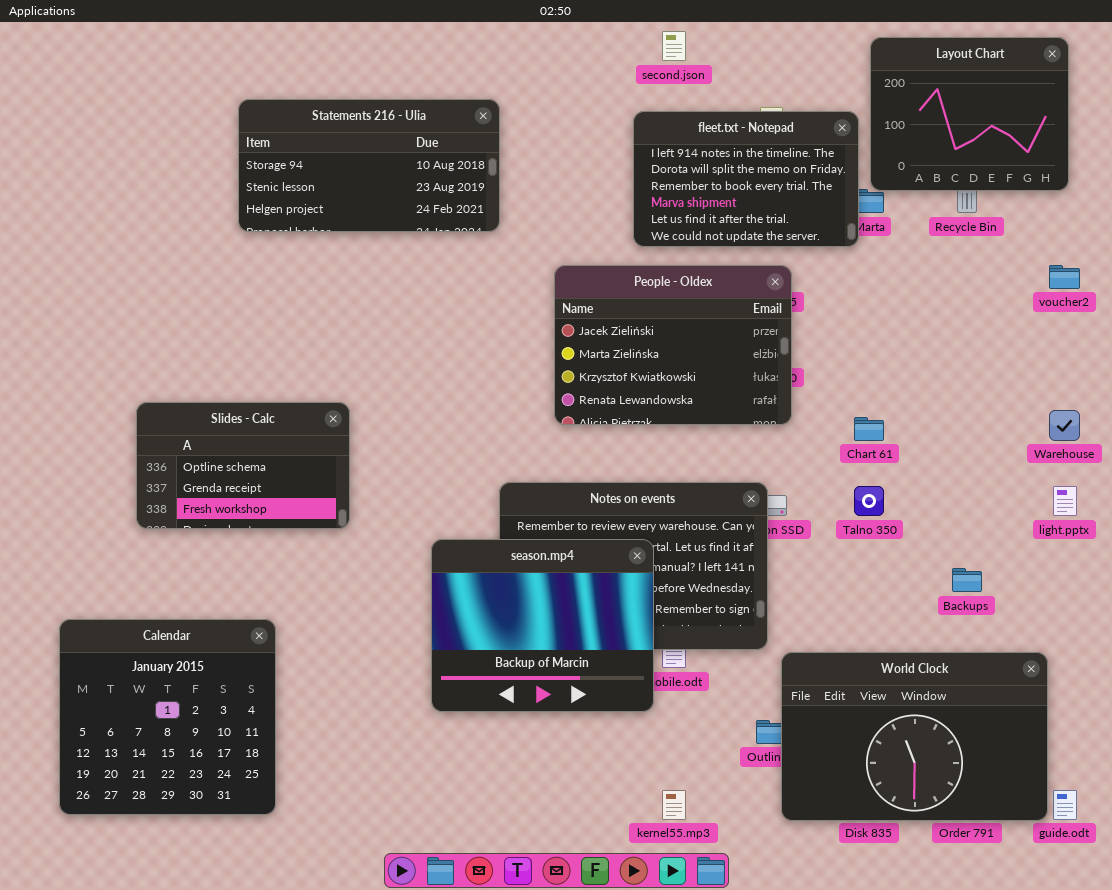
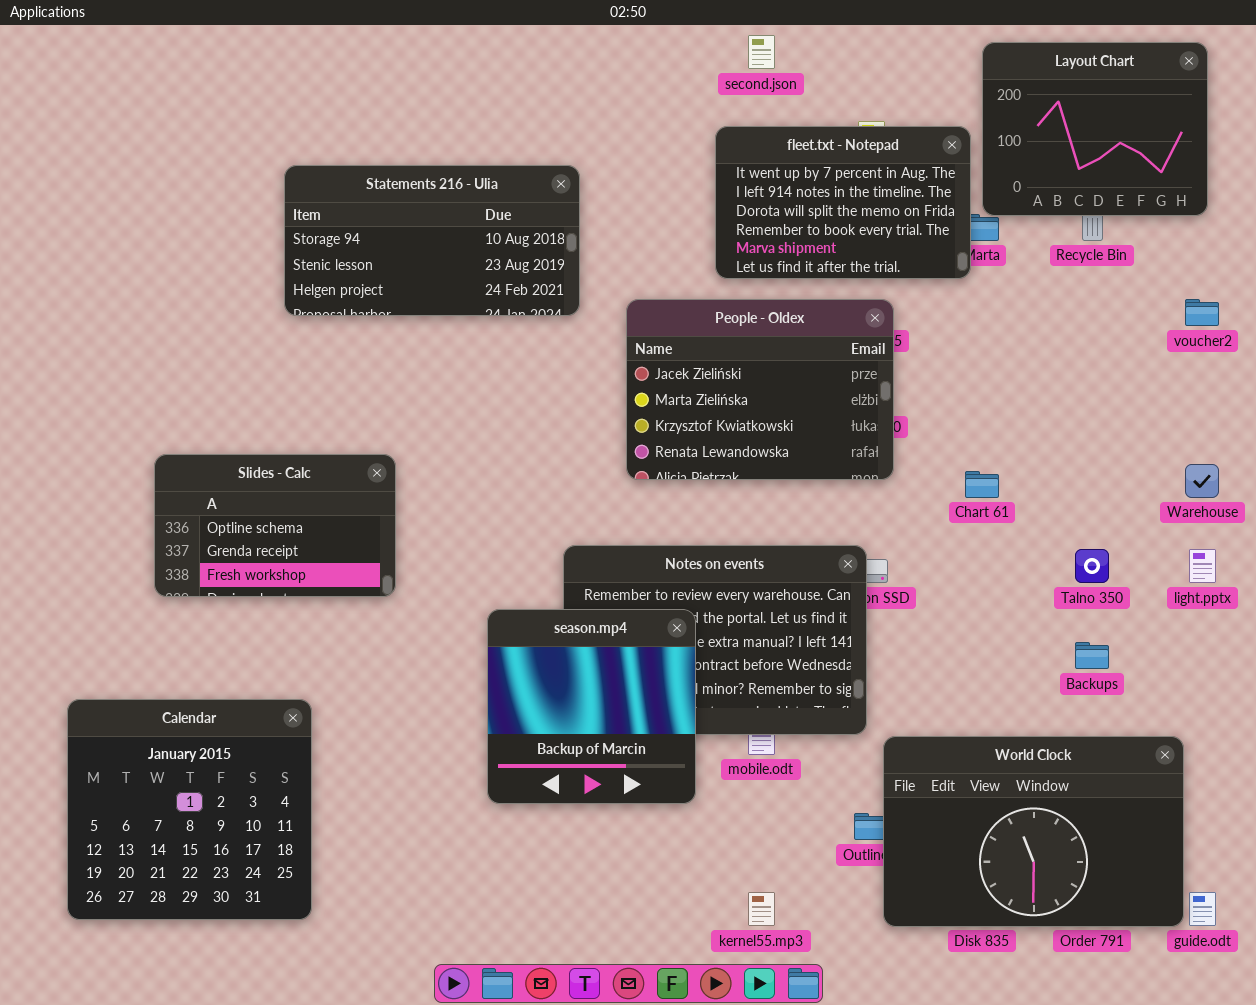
Statements 216 - Ulia: [238,99,500,232] -> [284,165,580,316], moved
fleet.txt - Notepad: [633,111,859,247] -> [715,126,971,279], scrolled up 1 row
Talno 350: [854,486,884,516] -> [1075,549,1109,583], moved
season.mp4: [431,539,654,712] -> [487,609,696,804], resized

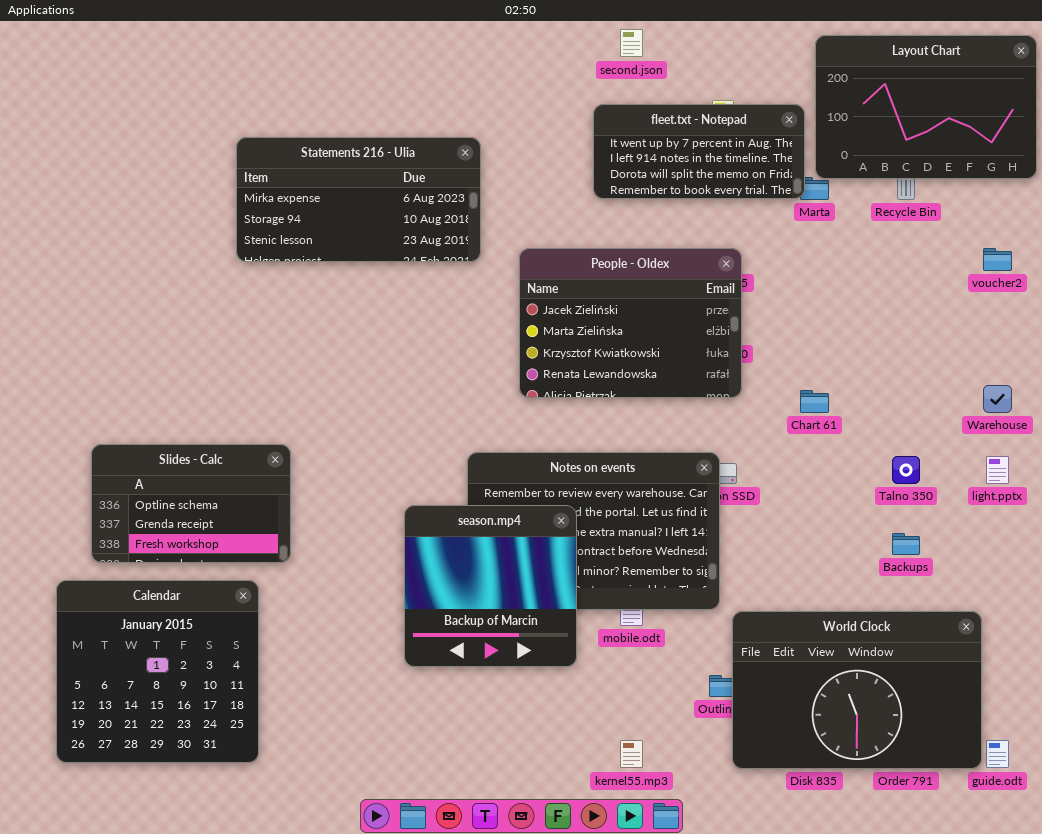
Layout Chart: [982,42,1208,216] -> [815,35,1037,179], resized
fleet.txt - Notepad: [715,126,971,279] -> [593,104,805,199], resized
Statements 216 - Ulia: [284,165,580,316] -> [236,137,481,262], scrolled up 1 row
Slides - Calc: [154,454,396,597] -> [91,444,291,563], moved

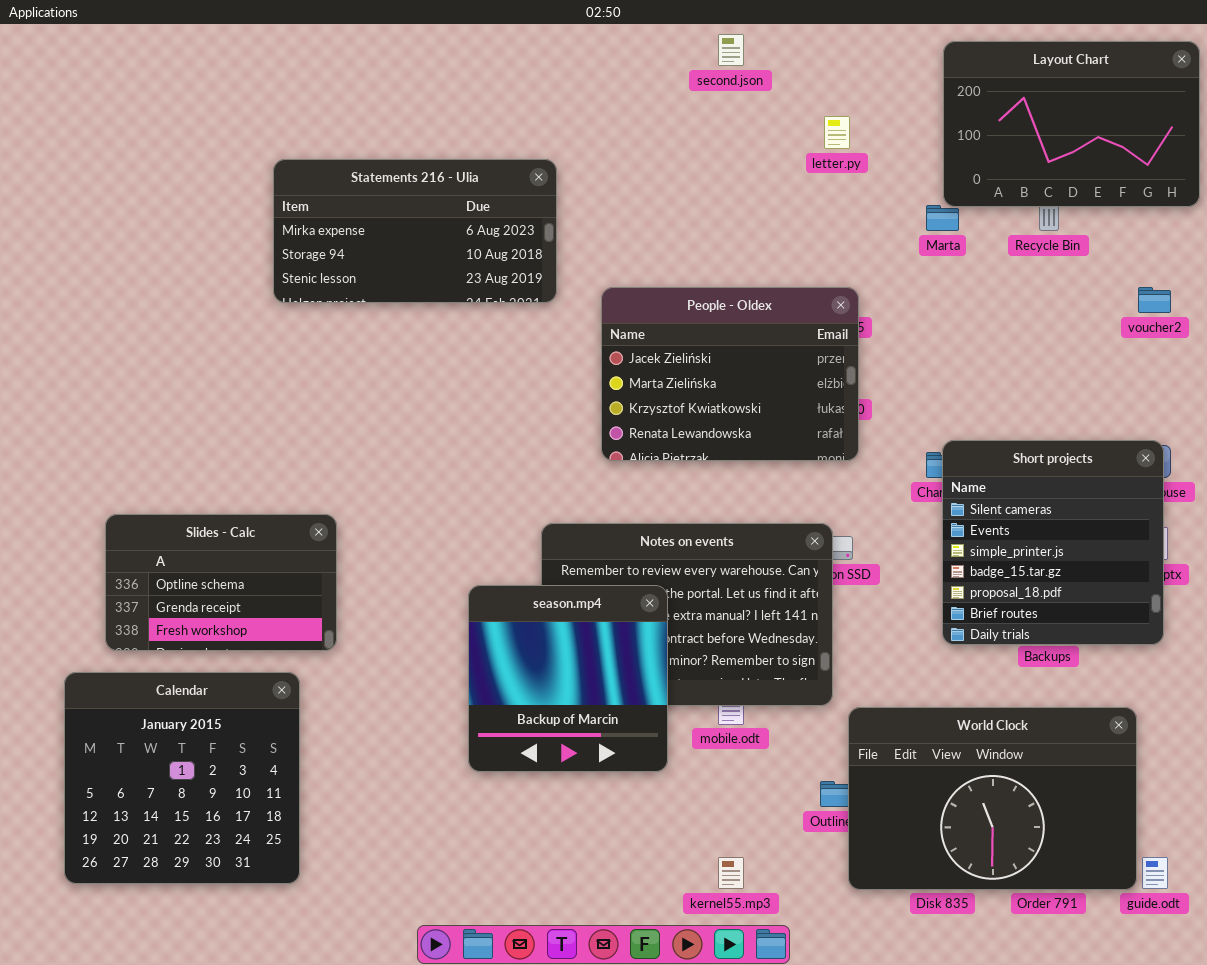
fleet.txt - Notepad: [593,104,805,199] -> none, closed
Short projects: none -> [942,440,1164,645], opened

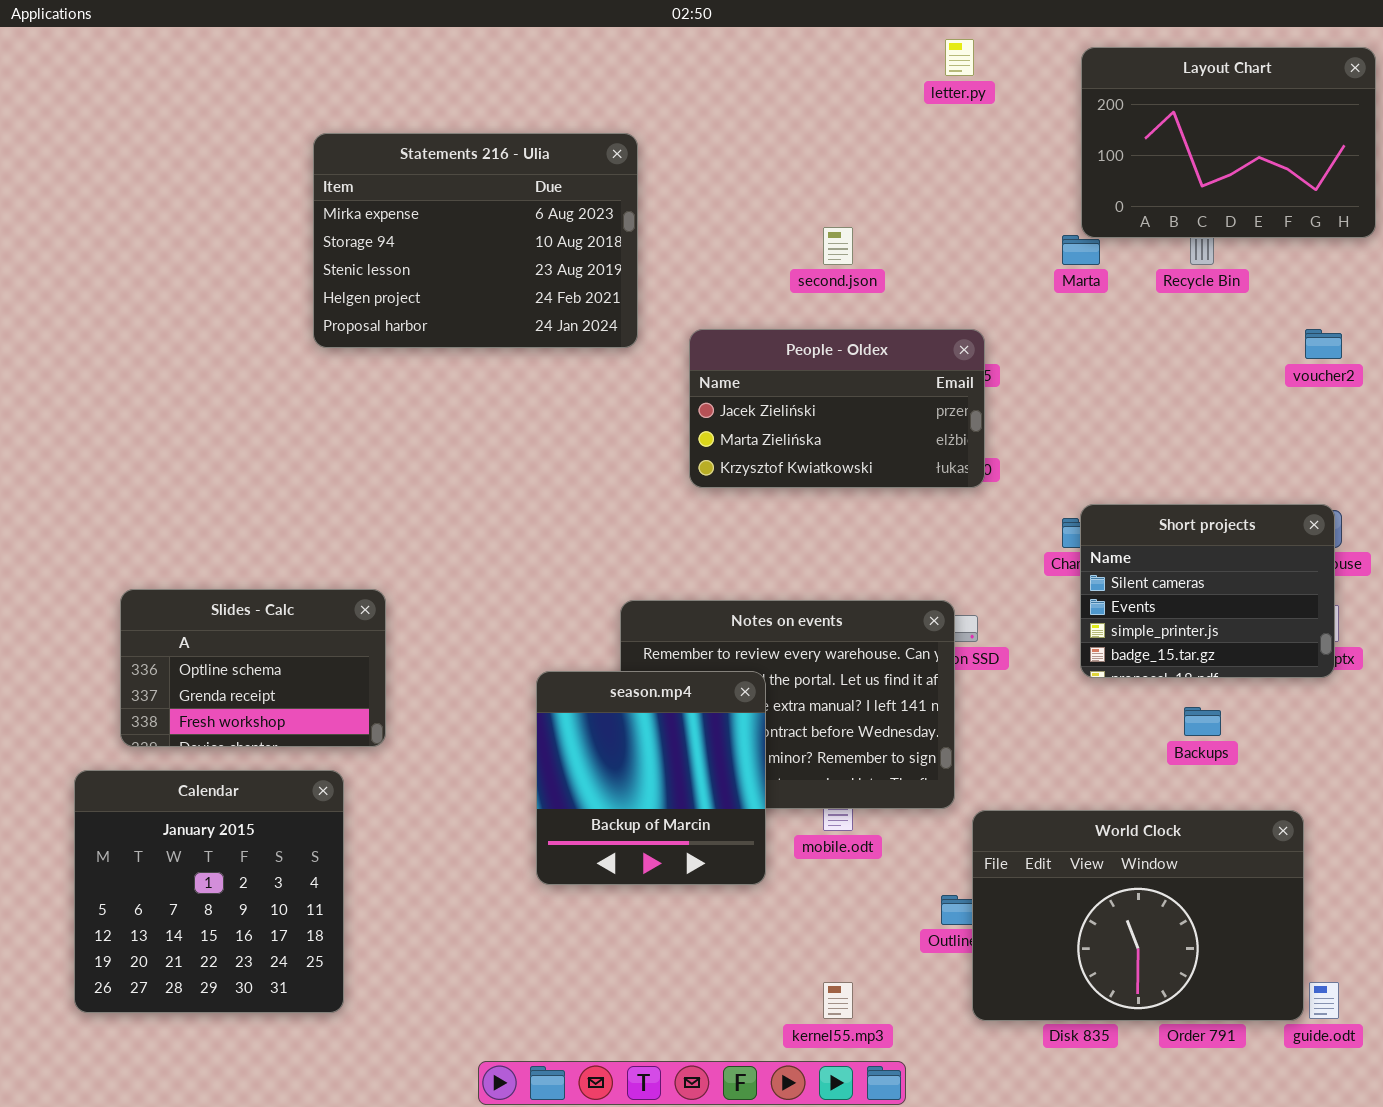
second.json: [718,34,744,66] -> [823,227,853,265], moved
letter.py: [824,116,850,149] -> [945,39,974,76], moved
Statements 216 - Ulia: [273,159,557,303] -> [313,133,638,348], resized
People - Oldex: [601,287,859,461] -> [689,329,985,488], resized
Short projects: [942,440,1164,645] -> [1080,504,1335,678], resized

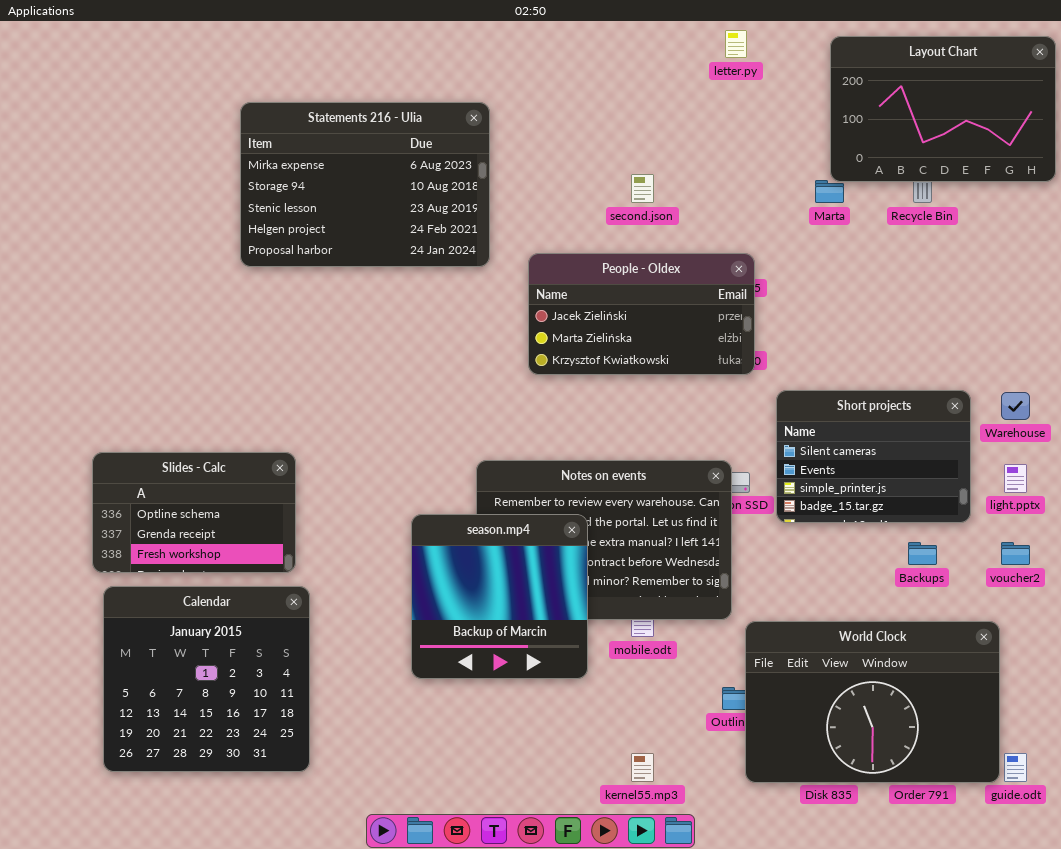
voucher2: [1305,329,1342,359] -> [1001,542,1030,565], moved
Short projects: [1080,504,1335,678] -> [776,390,971,523], moved
Calendar: [74,770,344,1013] -> [103,586,310,772], moved

